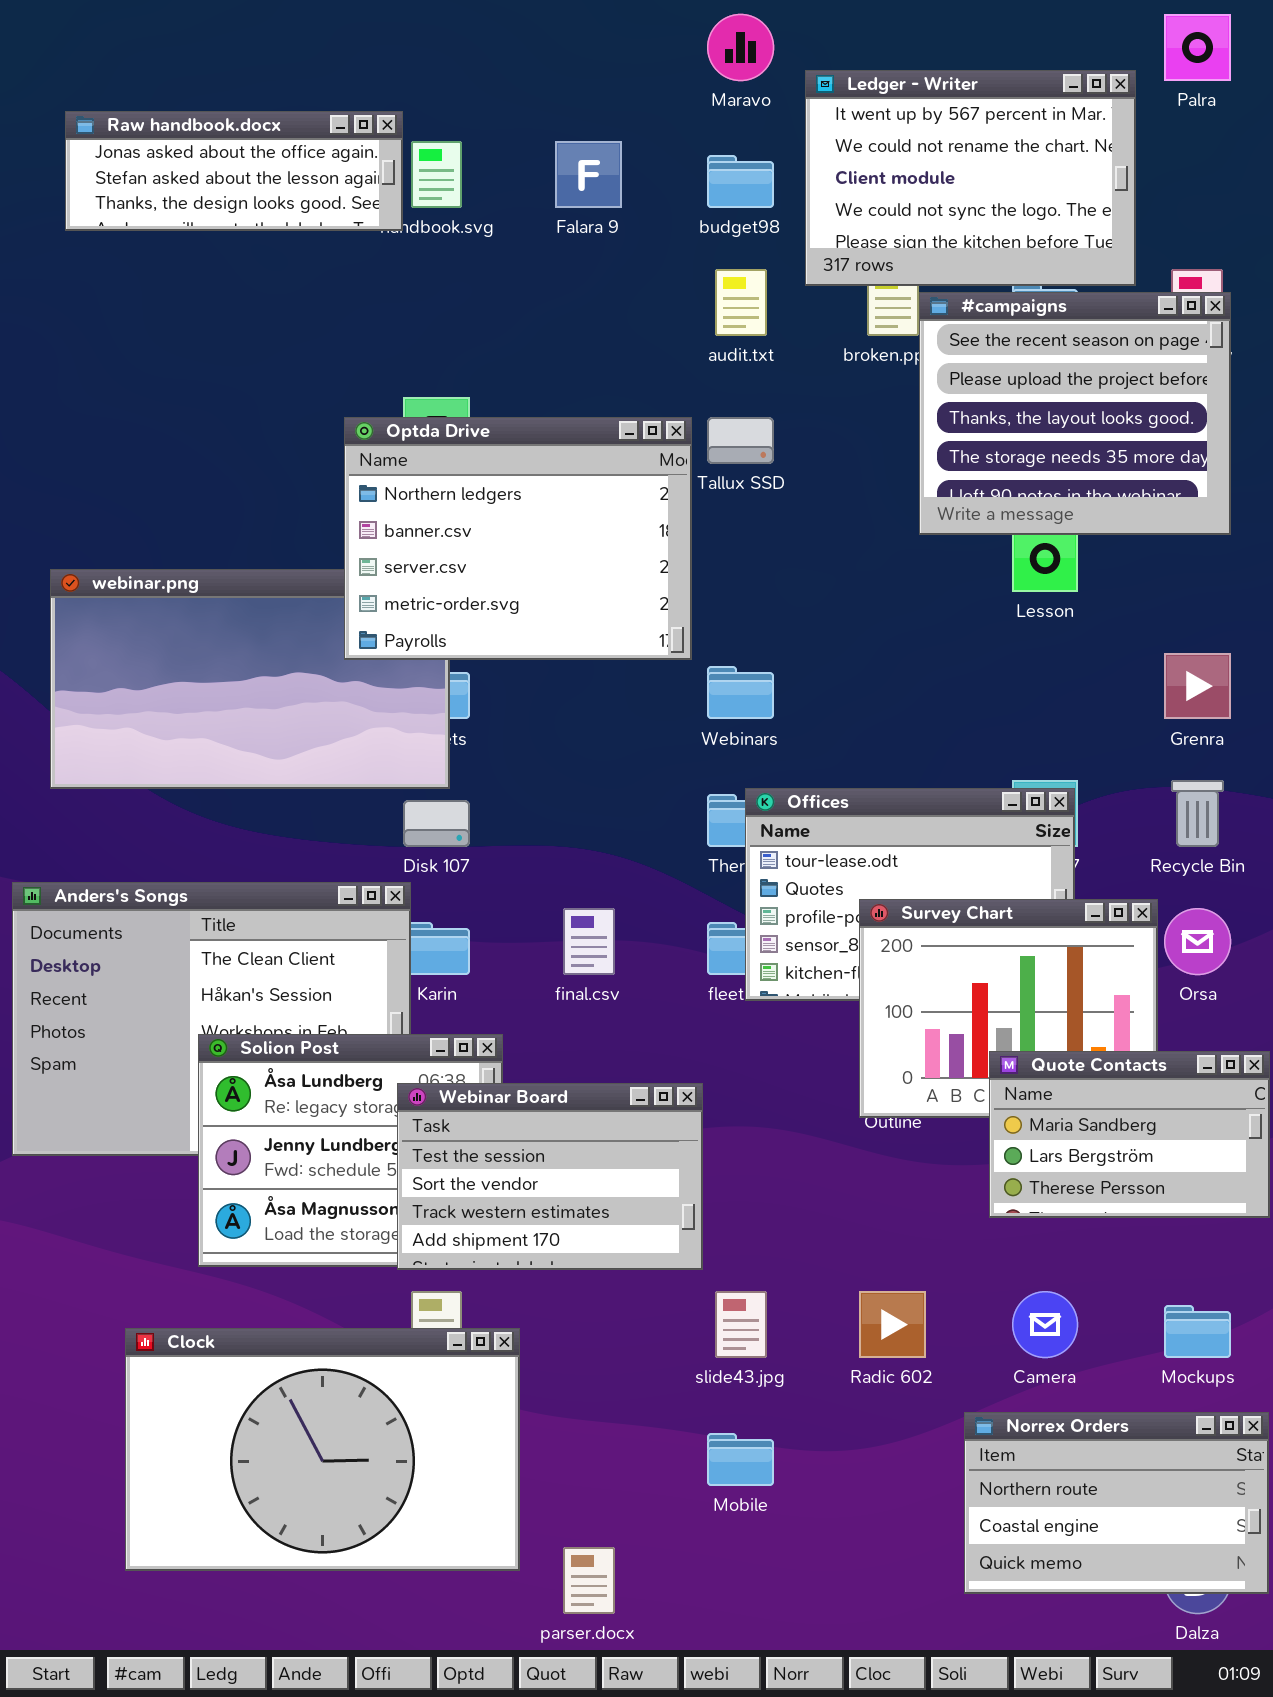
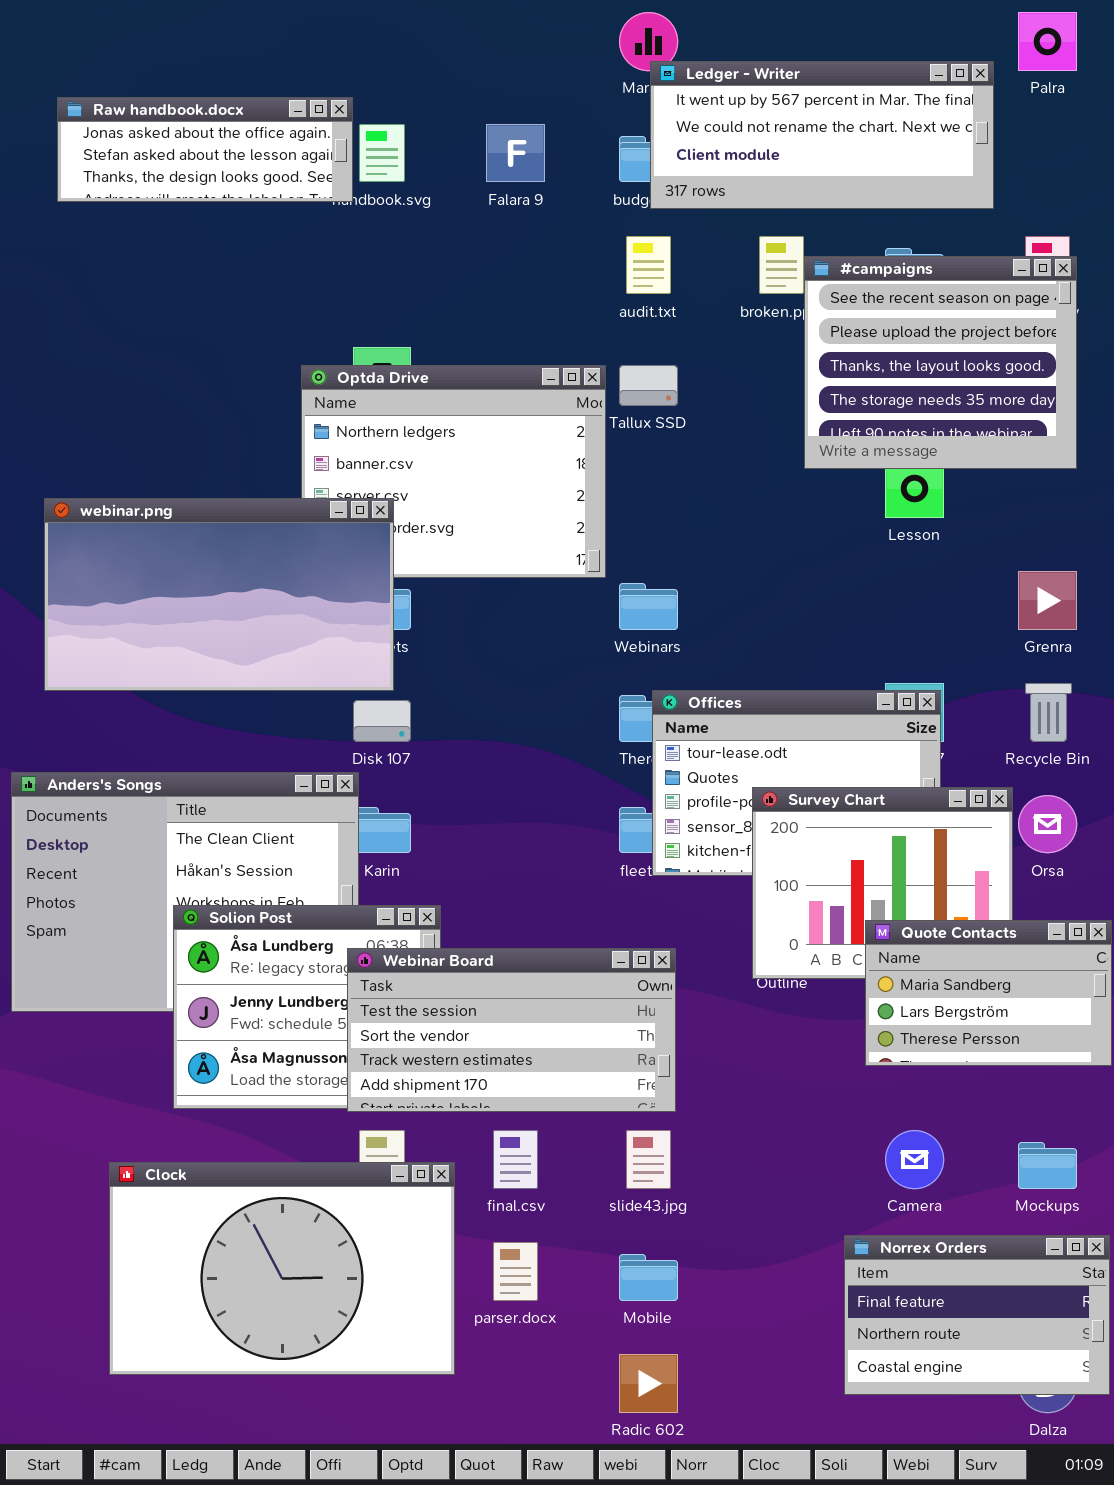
Ledger - Writer: [805,70,1136,286] -> [650,61,994,209], resized
webinar.png: [50,569,450,789] -> [44,498,394,691], raised
final.csv: [563,908,615,975] -> [493,1130,538,1189], moved
Webinar Board: [397,1083,703,1270] -> [347,948,676,1112], resized
Radic 602: [859,1291,926,1358] -> [619,1354,678,1413], moved
Norrex Orders: [964,1412,1269,1594] -> [844,1235,1110,1395], scrolled up 1 row
parser.docx: [563,1547,615,1614] -> [493,1242,538,1301], moved

